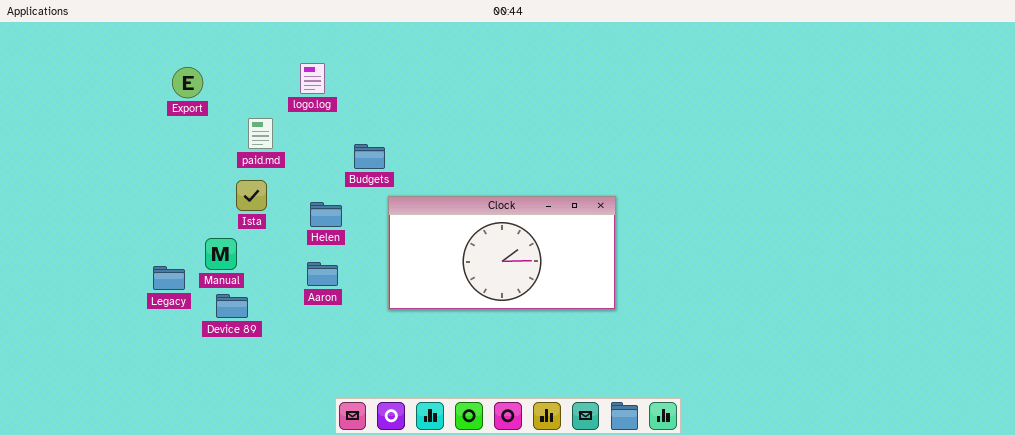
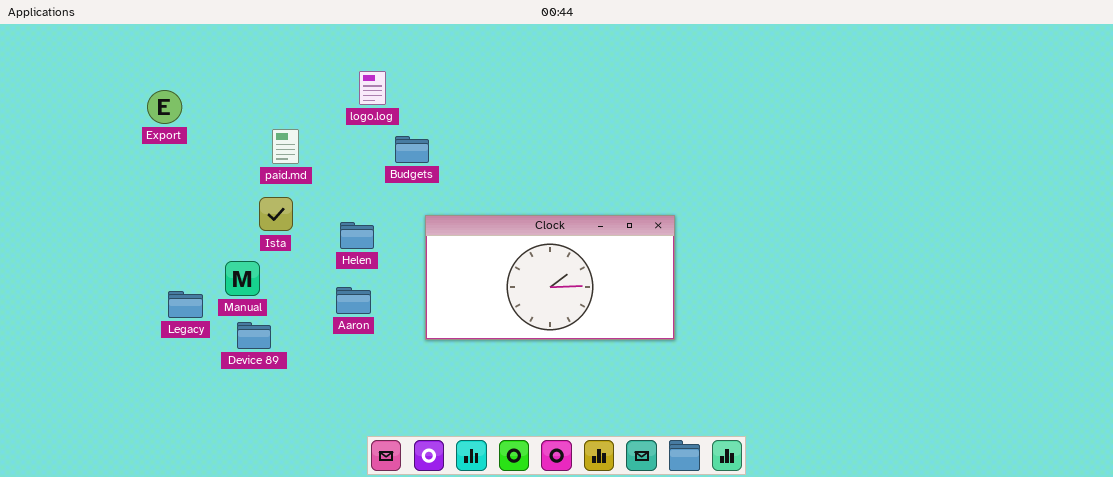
logo.log: [300,63,325,94] -> [359,71,386,105], moved
Export: [172,67,203,98] -> [147,90,182,124], moved
Budgets: [354,144,385,169] -> [395,136,429,163], moved

